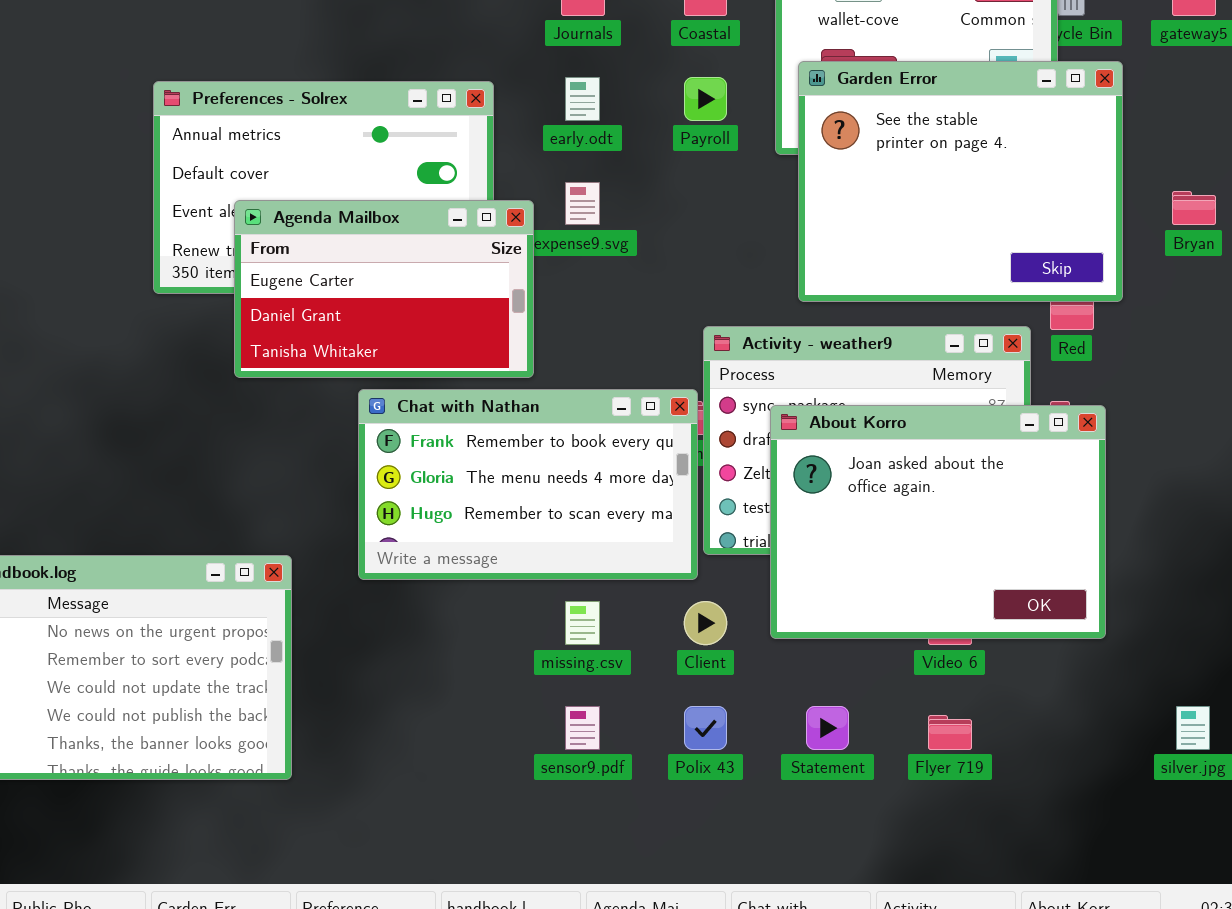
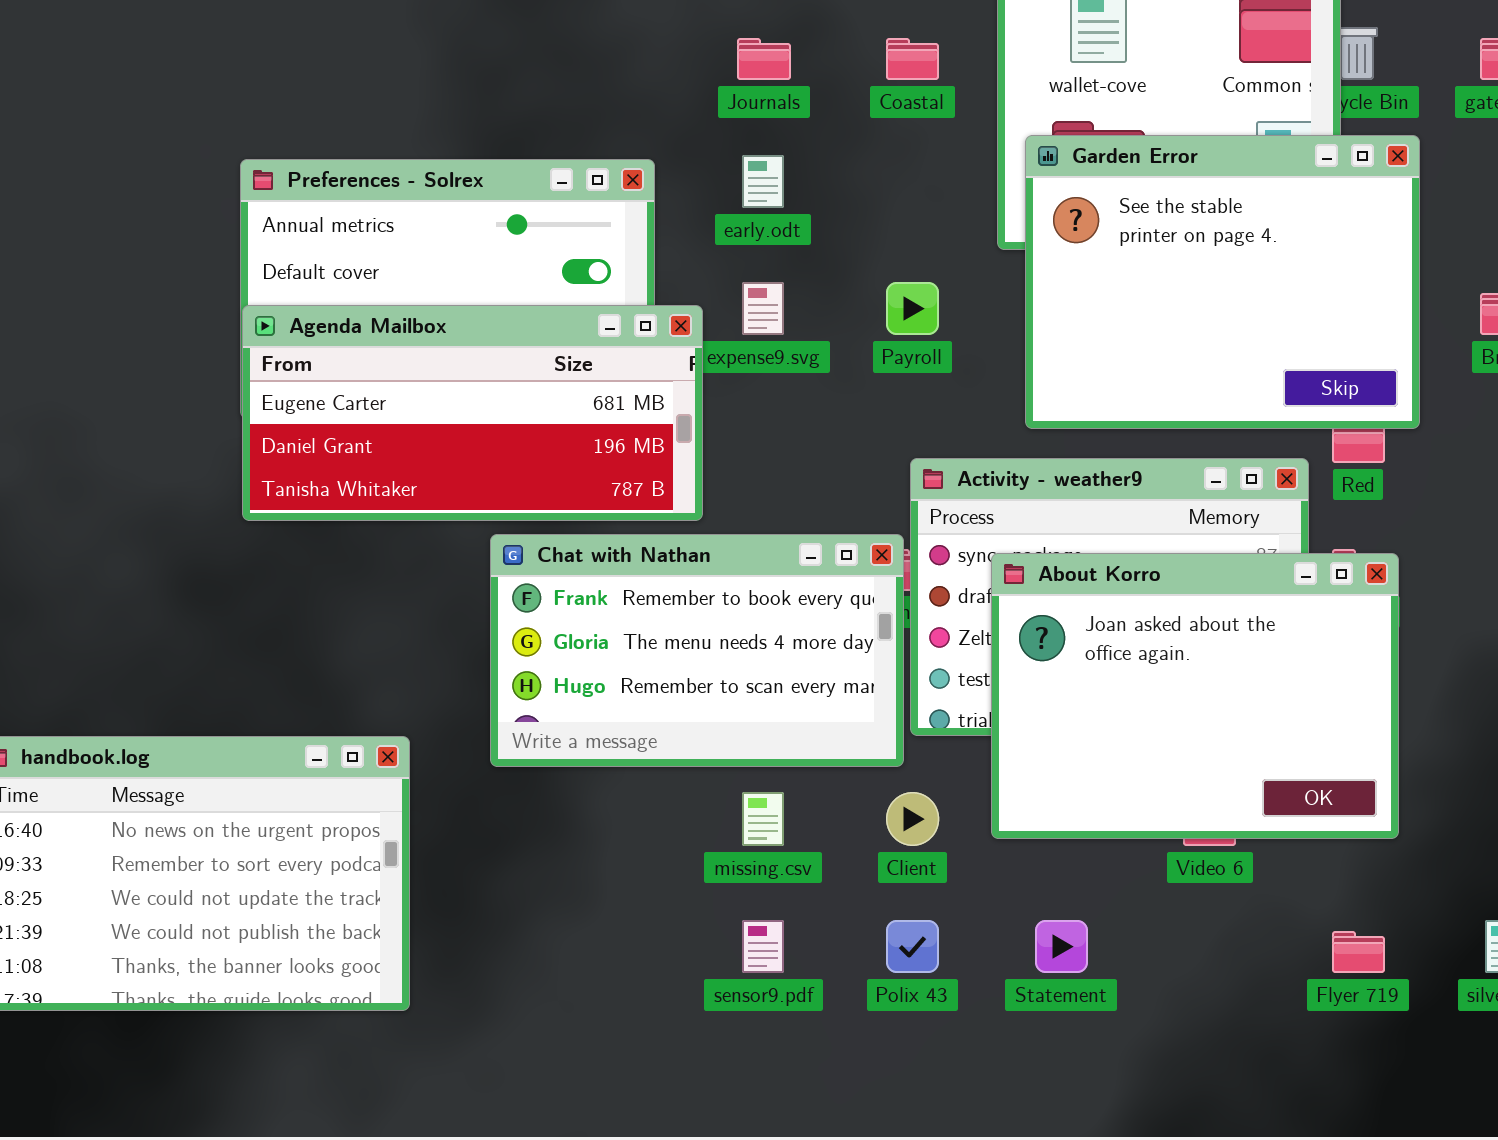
Payroll: [684,77,727,121] -> [886,282,939,335], moved
Agenda Mailbox: [234,200,534,378] -> [242,305,703,521], resized
Flyer 719: [928,715,972,750] -> [1332,931,1385,973], moved

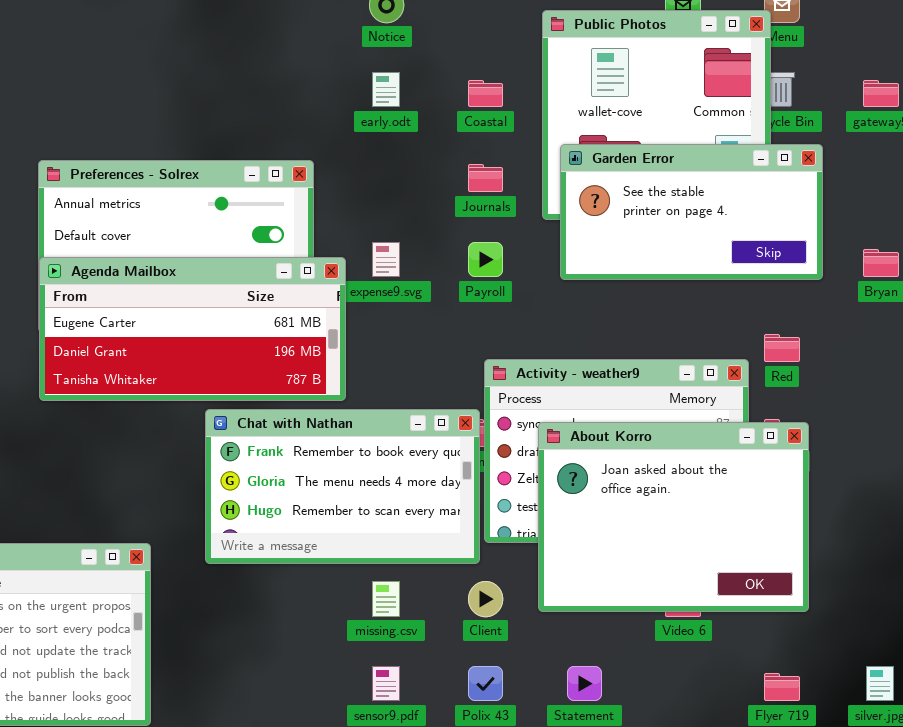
Journals: [737,38,791,80] -> [468,164,503,192], moved
Garden Error: [1025,135,1420,429] -> [560,144,823,280], resized
early.odt: [742,155,784,208] -> [372,72,400,107], moved

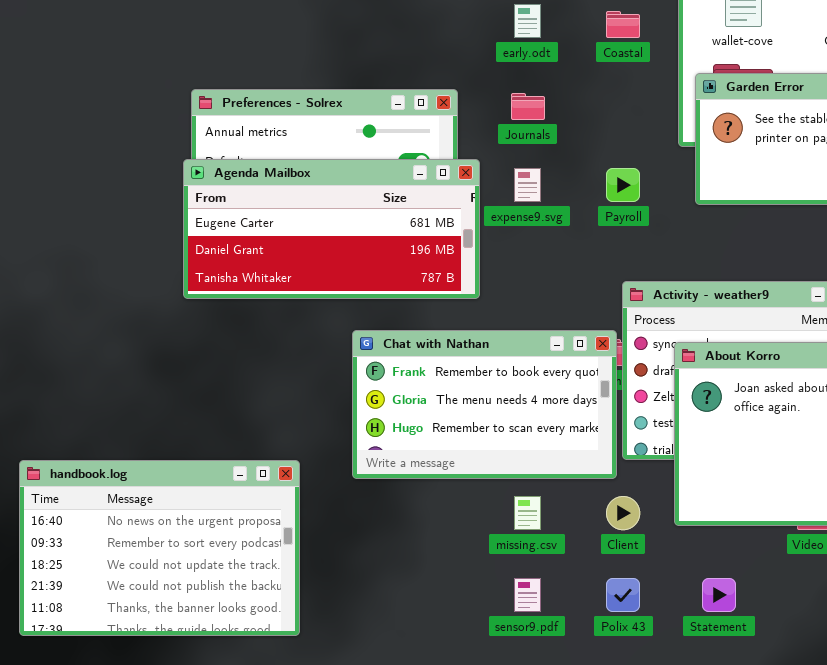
Journals: [468,164,503,192] -> [511,93,545,120], moved
Agenda Mailbox: [39,257,346,401] -> [183,159,480,299], moved

